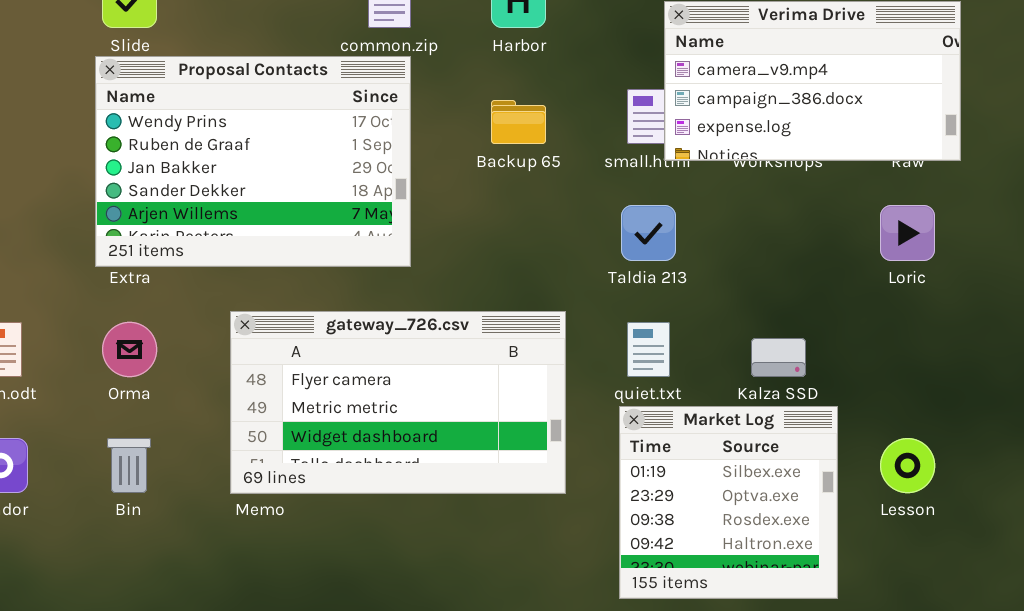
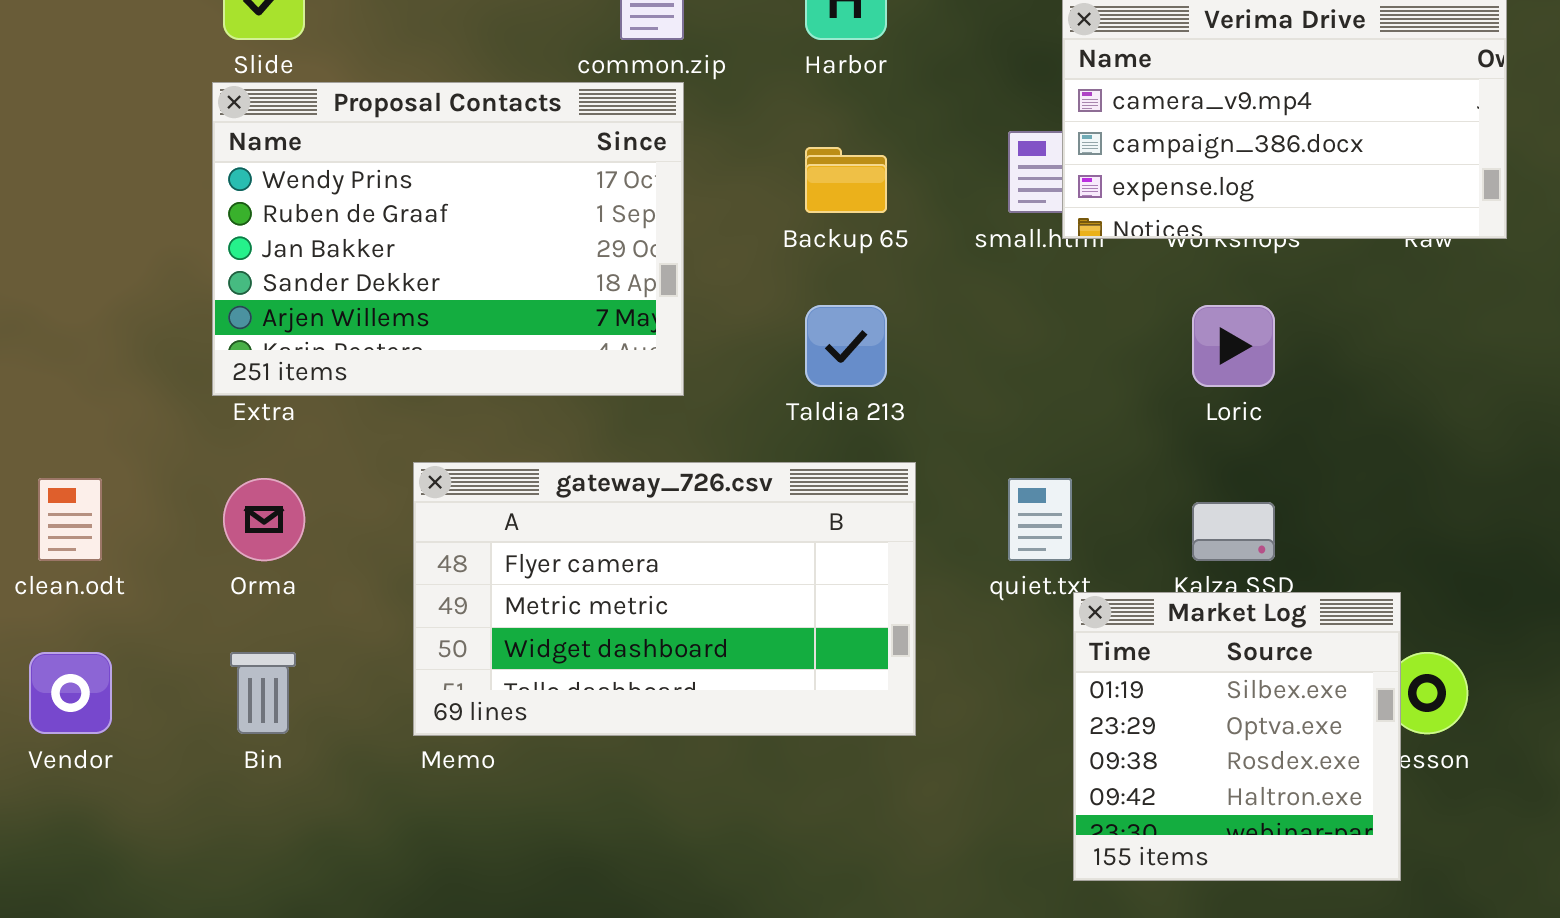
Taldia 213: [621,205,676,261] -> [805,305,887,387], moved
Loric: [880,205,935,261] -> [1192,305,1275,387], moved
Market Log: [619,406,838,599] -> [1073,592,1401,881], moved

